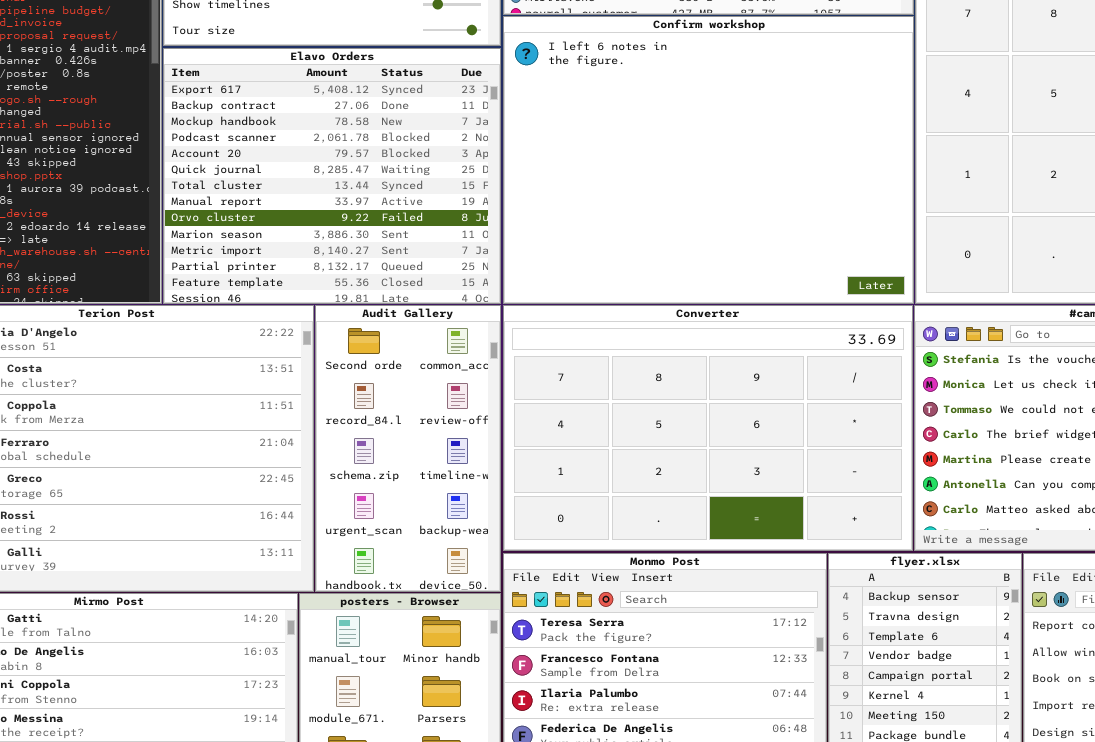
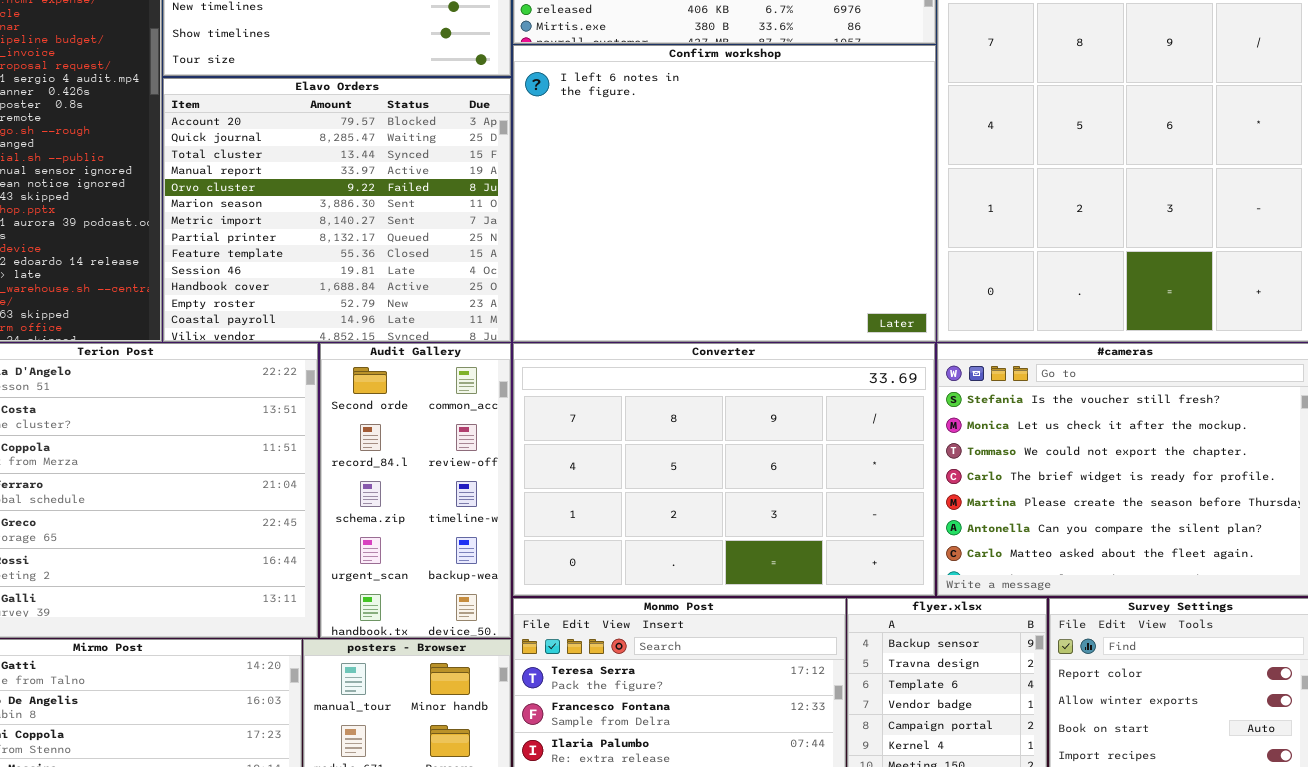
Elavo Orders: [163,48,501,304] -> [163,78,511,342], scrolled down 4 rows

